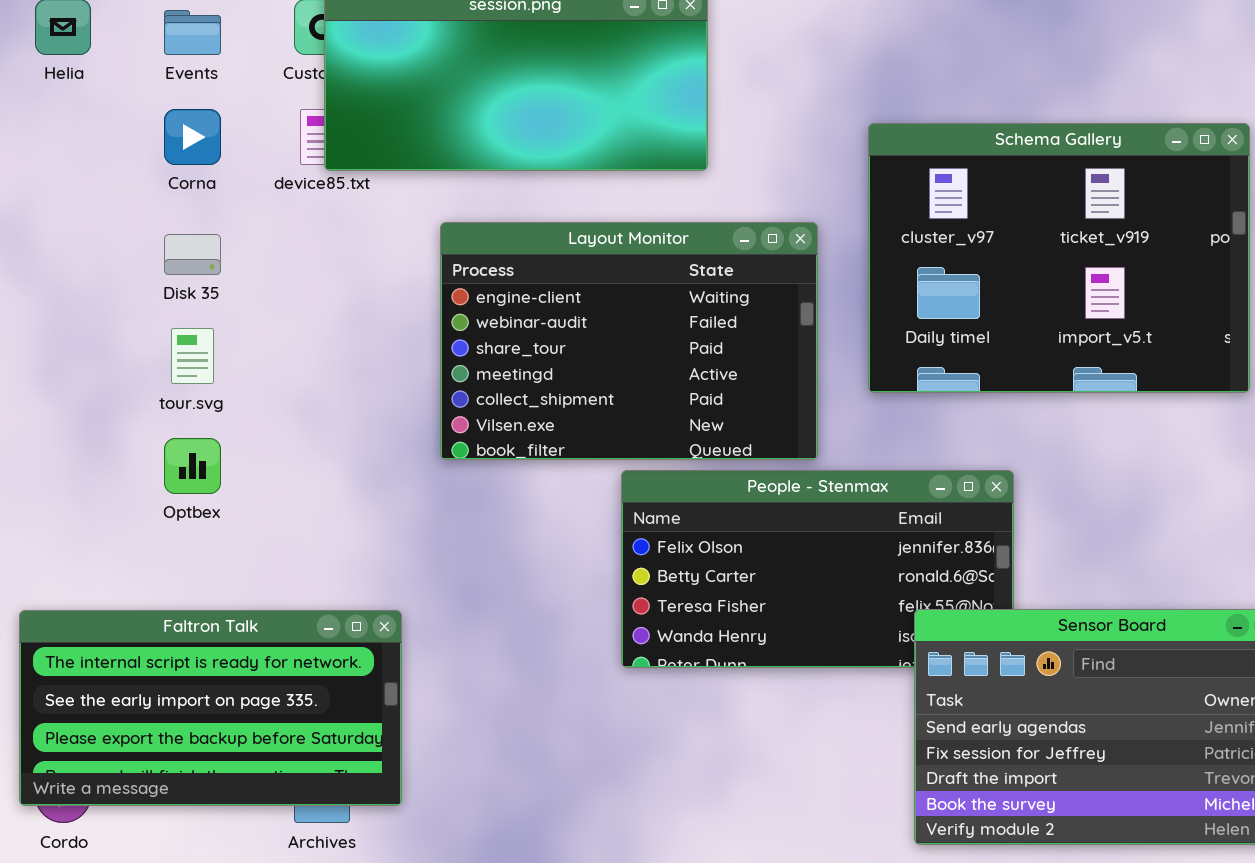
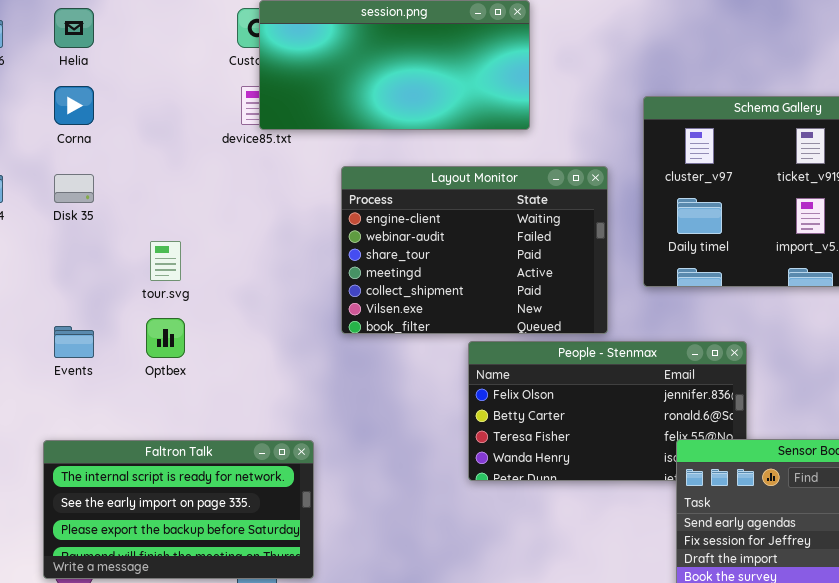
Events: [164,10,221,55] -> [54,326,94,358], moved
Corna: [164,109,221,165] -> [54,86,94,125], moved
Disk 35: [164,234,221,275] -> [54,174,94,203], moved

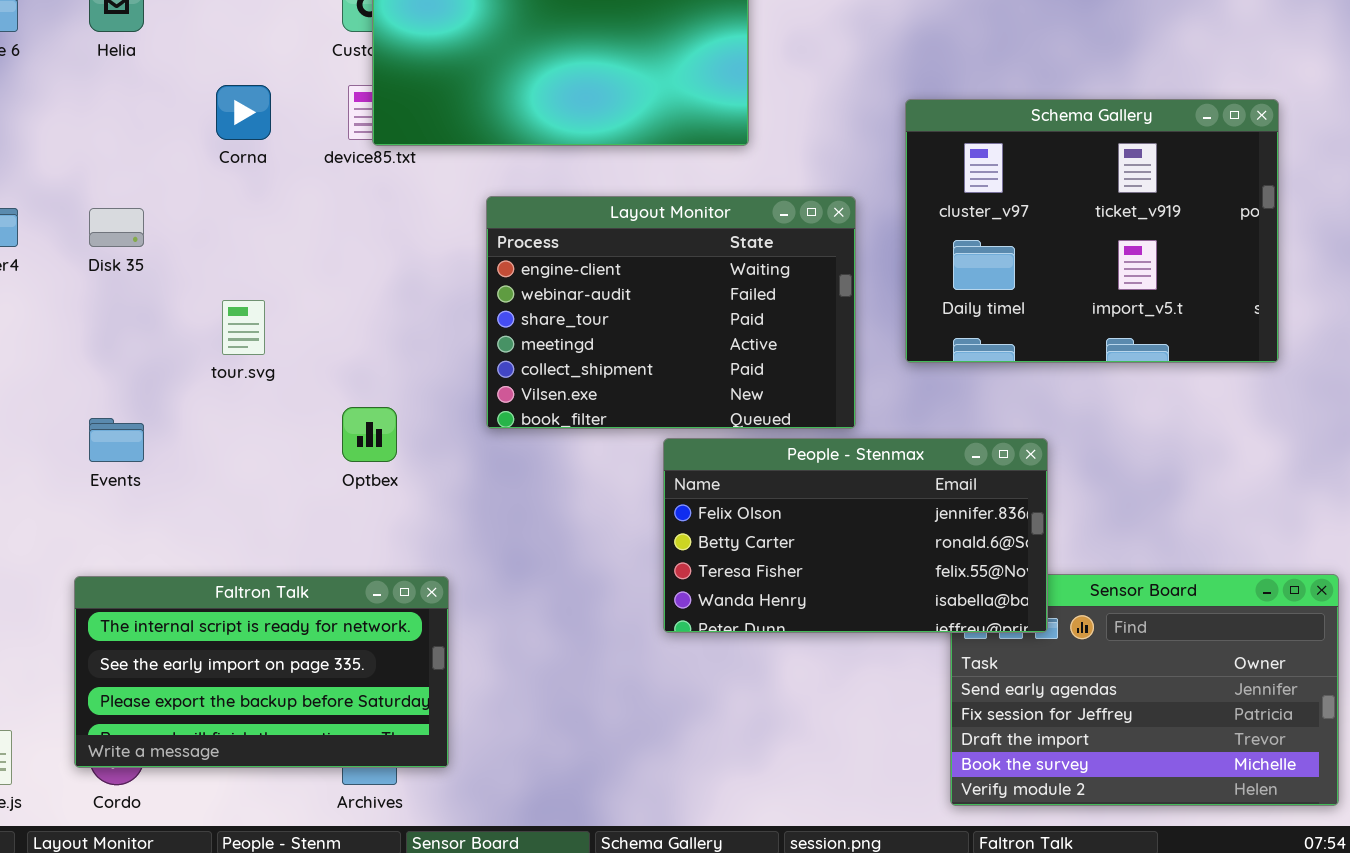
Corna: [54,86,94,125] -> [216,85,271,140], moved
Optbex: [146,318,185,358] -> [342,407,397,462], moved
People - Stenmax: [468,341,747,481] -> [663,438,1048,633], raised

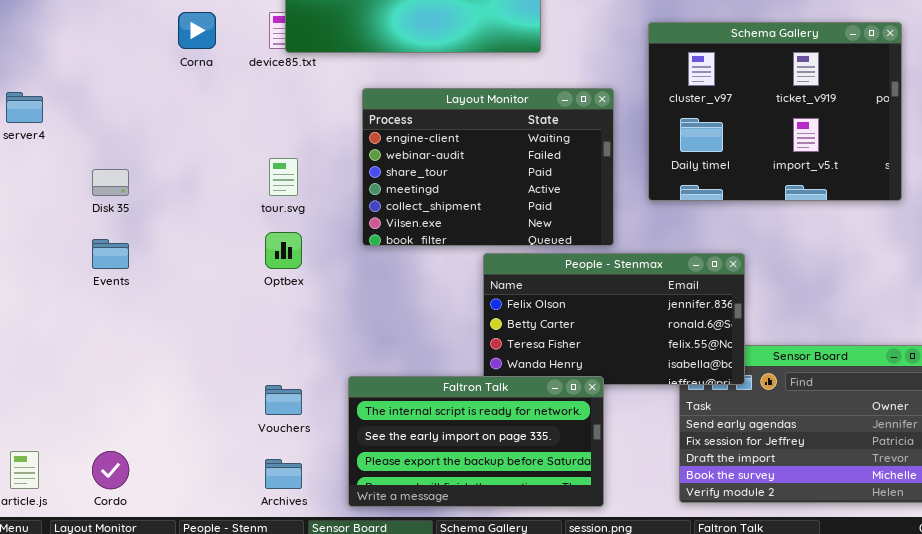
Disk 35: [89,208,144,247] -> [92,169,129,196], moved
tour.svg: [222,300,265,355] -> [269,158,298,196], moved
Faltron Talk: [74,576,449,768] -> [348,376,604,507], moved

